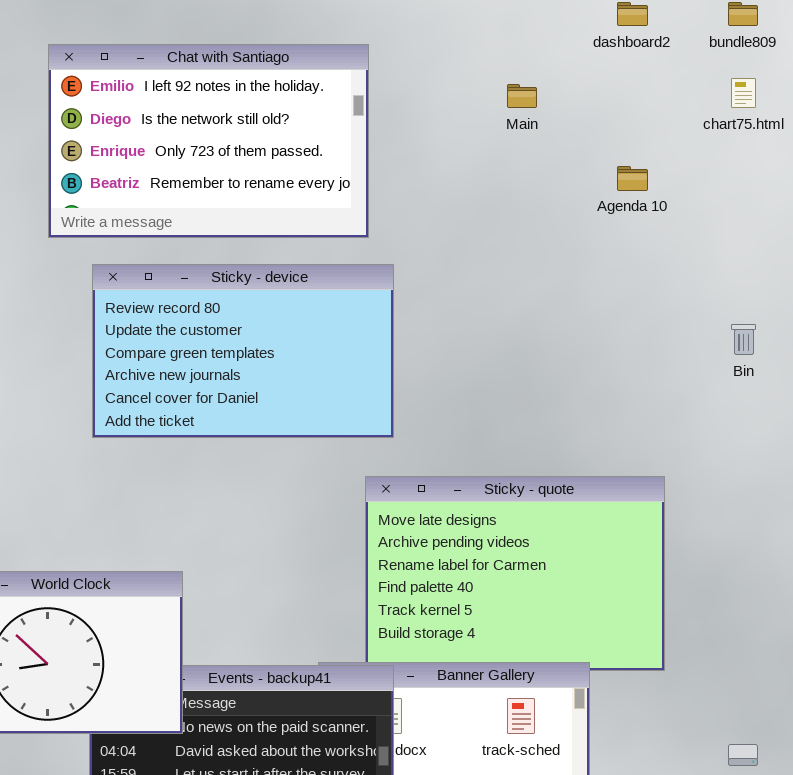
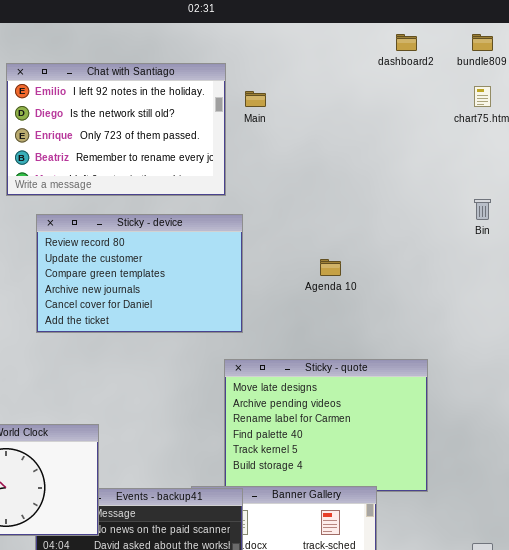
Main: [507,84,537,108] -> [245,91,266,107], moved
Agenda 10: [617,166,648,191] -> [320,259,341,276], moved
Bin: [731,324,756,355] -> [474,199,491,220], moved

